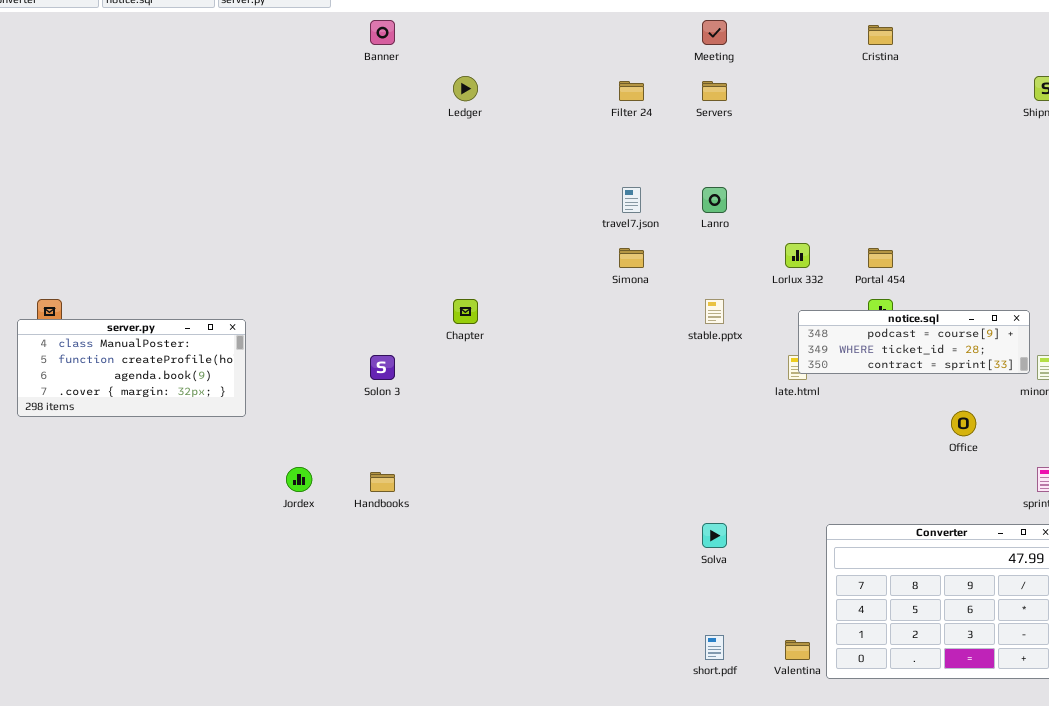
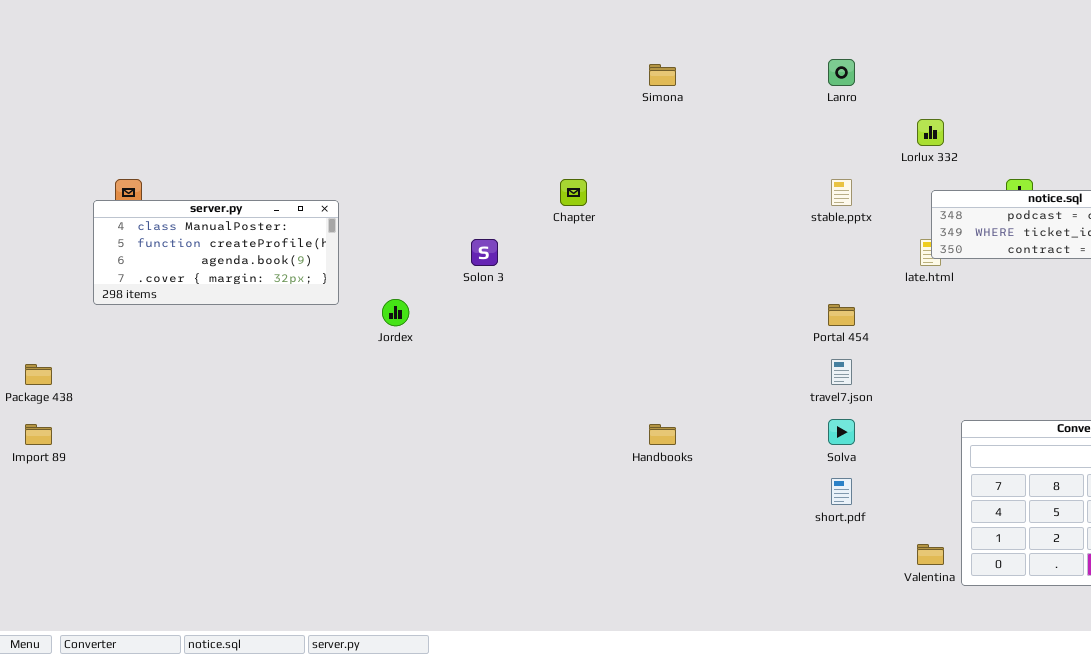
travel7.json: [622,187,641,213] -> [831,359,852,385], moved
Simona: [619,248,644,268] -> [649,64,676,86], moved
Portal 454: [868,248,893,268] -> [828,304,855,326], moved
Jordex: [286,467,312,492] -> [382,299,409,326], moved
Handbooks: [370,472,395,492] -> [649,424,676,445], moved
short.pdf: [705,635,724,660] -> [831,478,852,505], moved

